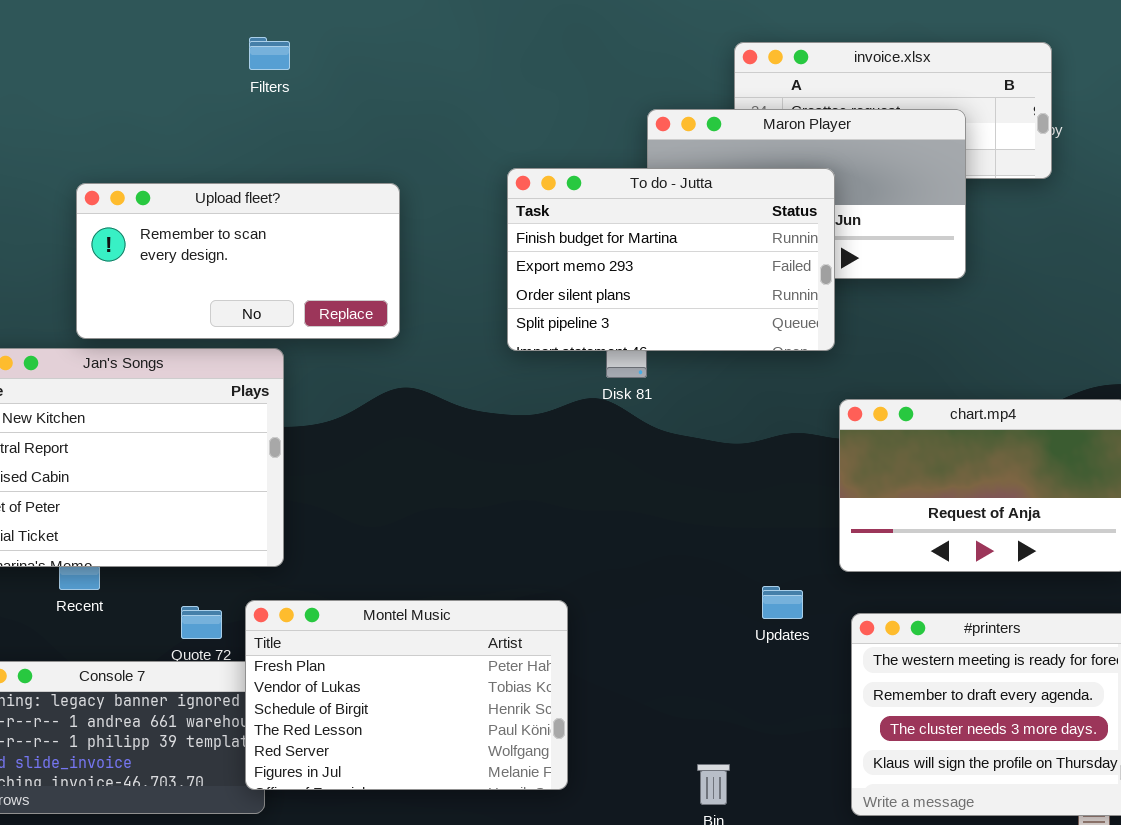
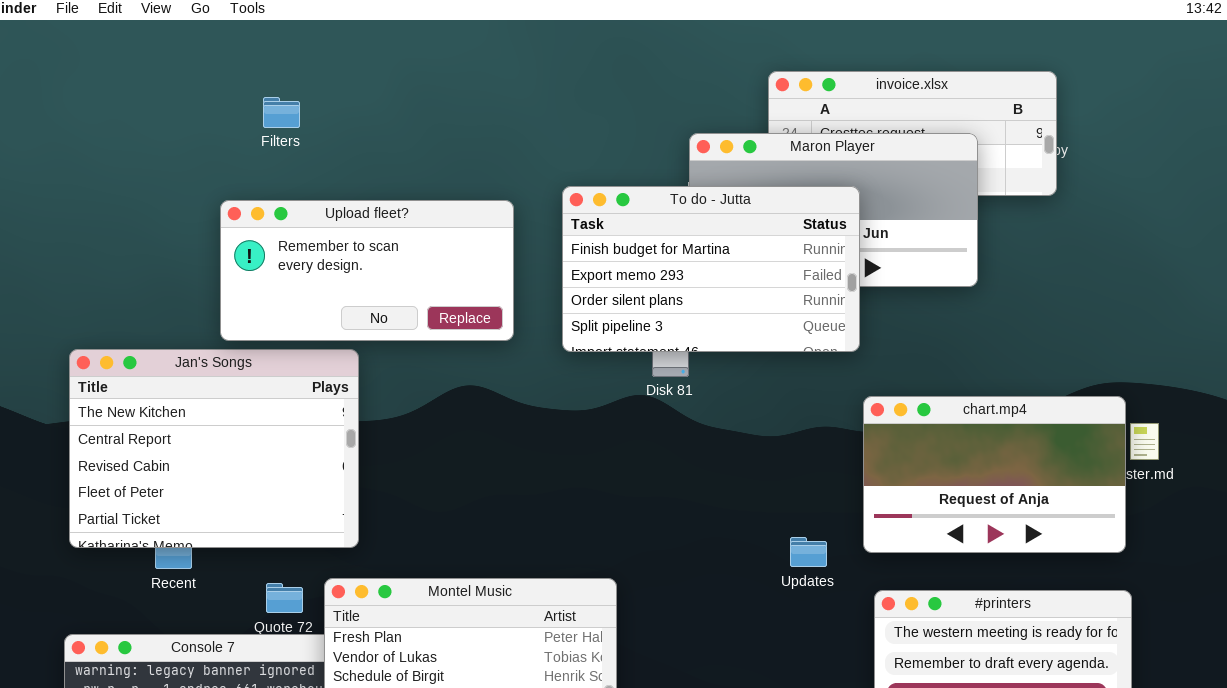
Filters: [249,37,290,70] -> [263,97,300,128], moved
Upload fleet?: [76,183,400,339] -> [220,200,514,341], moved
Updates: [762,586,803,619] -> [790,537,827,567], moved

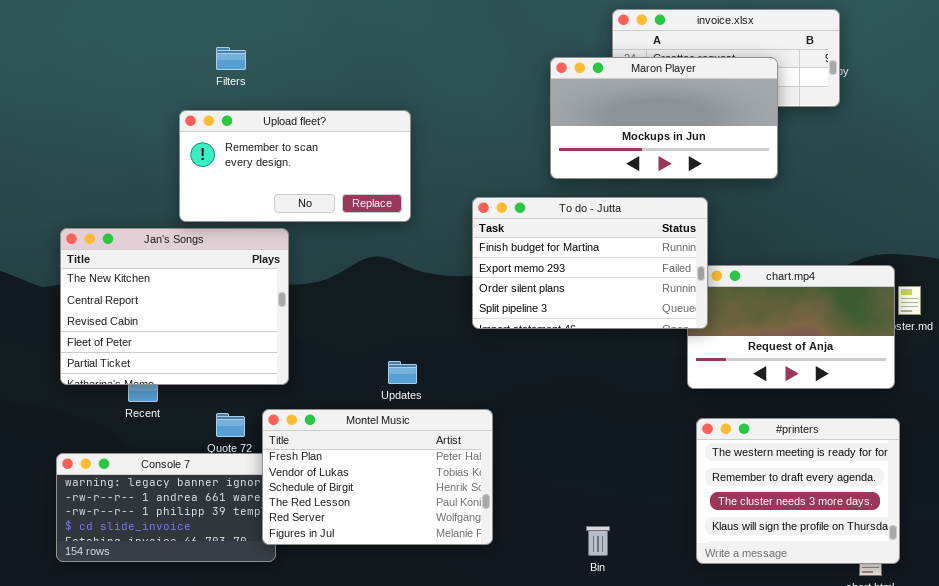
Filters: [263,97,300,128] -> [216,47,246,70], moved
To do - Jutta: [562,186,860,352] -> [472,197,708,329], moved
Updates: [790,537,827,567] -> [388,361,417,384], moved

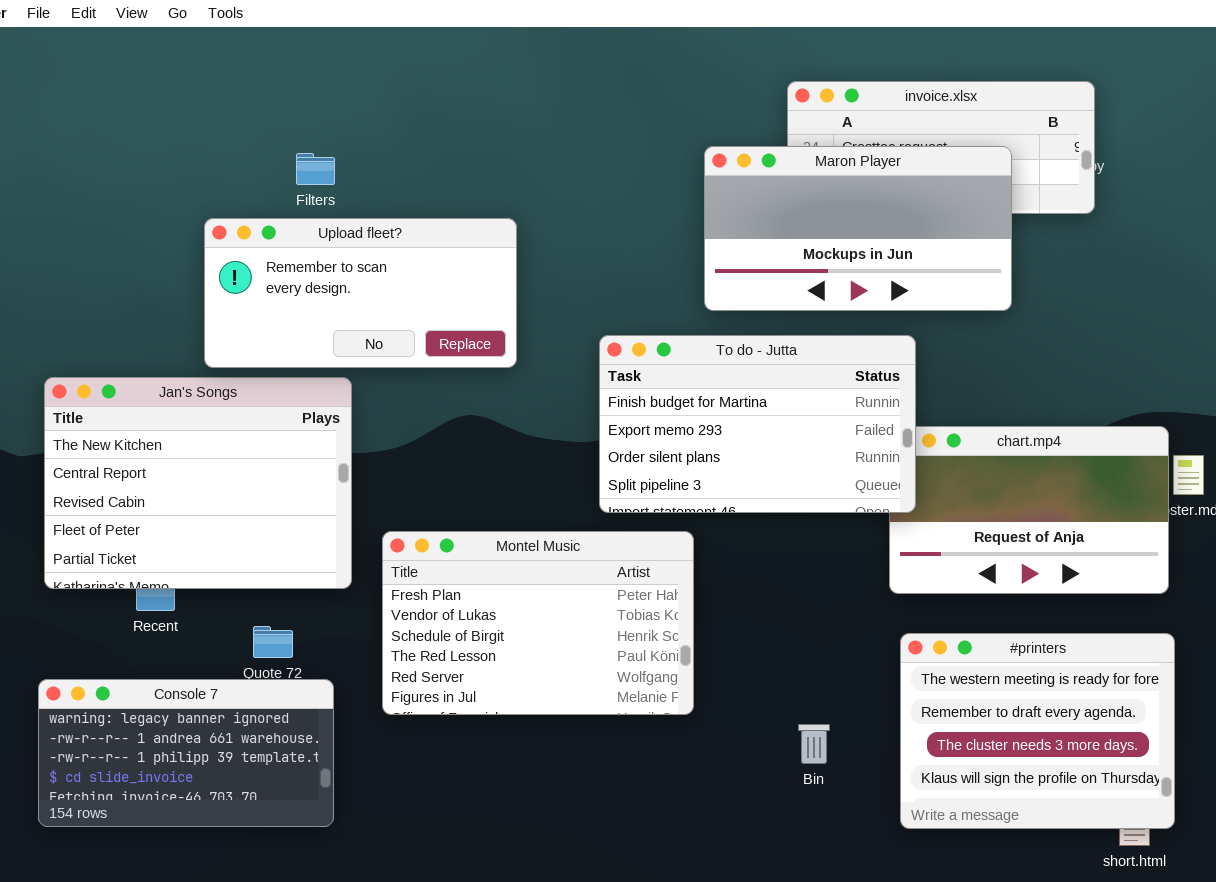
Filters: [216,47,246,70] -> [296,153,335,185], moved
Montel Music: [262,409,493,545] -> [382,531,694,715], moved
Bin: [586,526,610,556] -> [798,724,830,764], moved

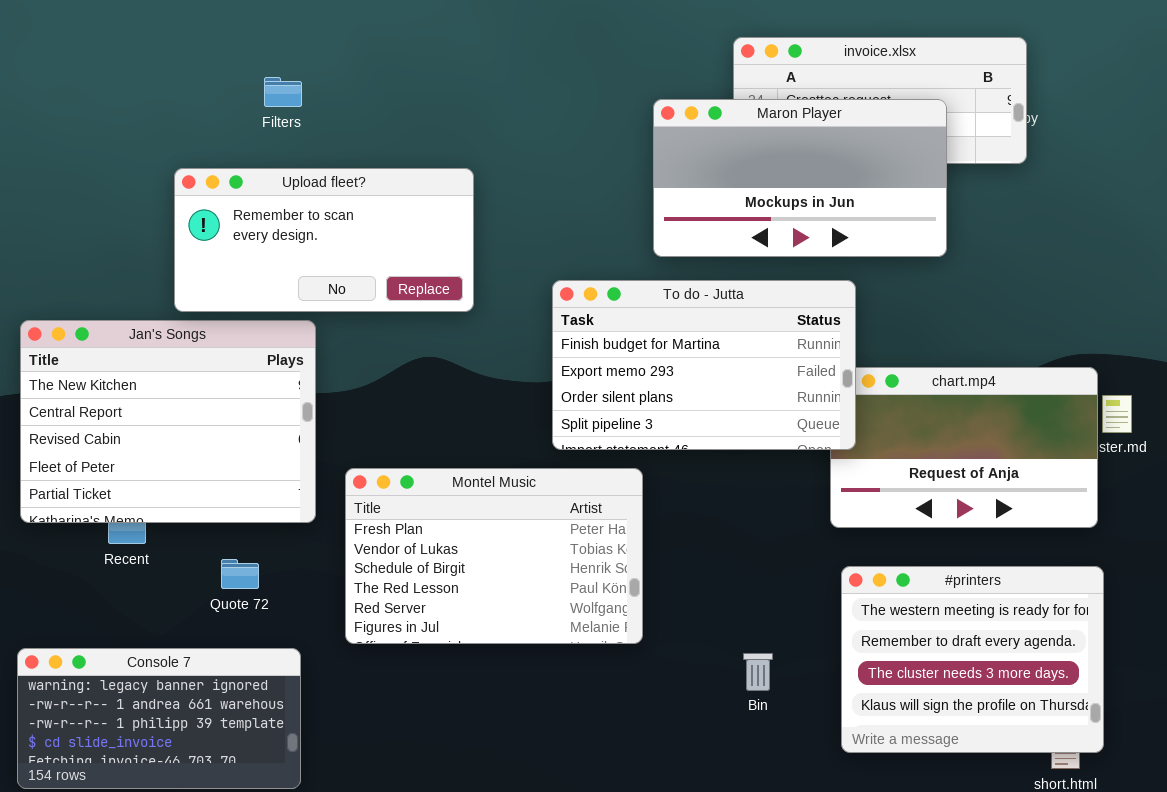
Filters: [296,153,335,185] -> [264,77,302,107], moved
Console 7: [38,679,334,827] -> [17,648,301,789], moved

